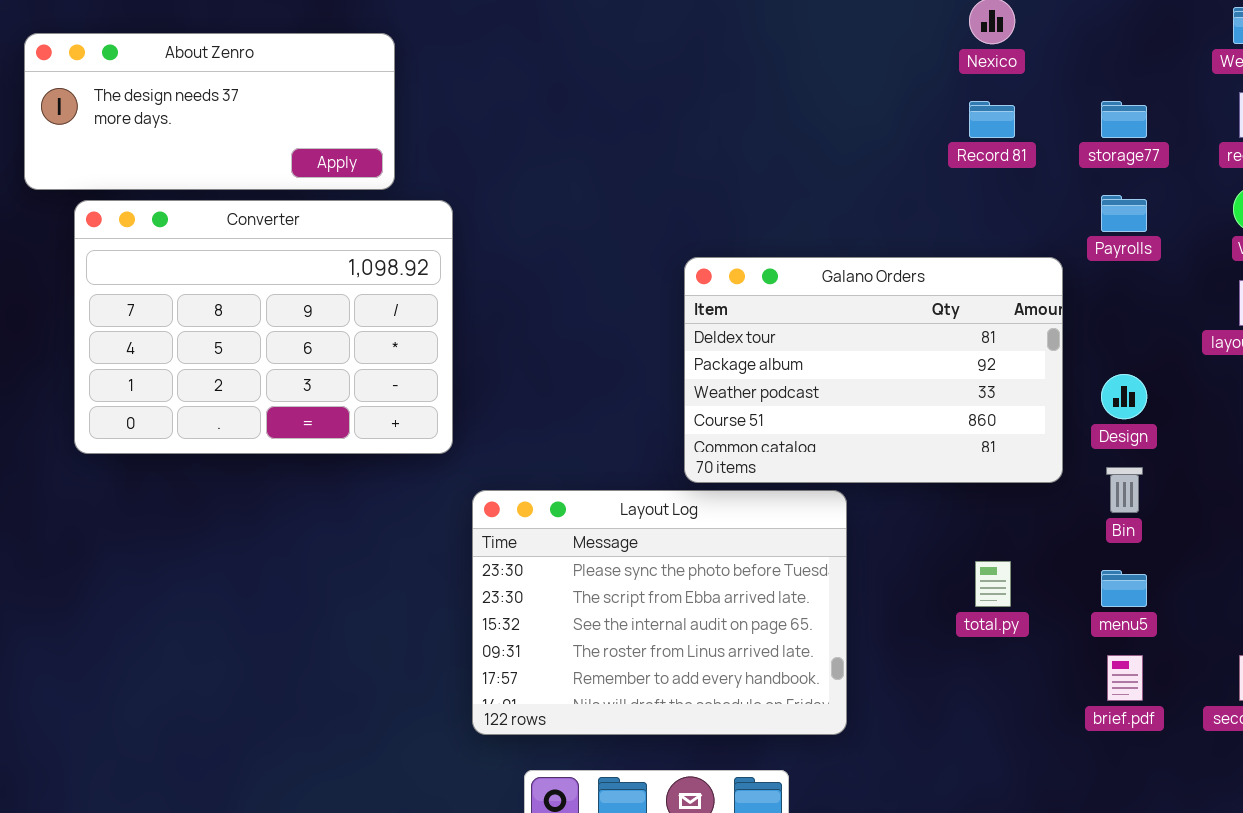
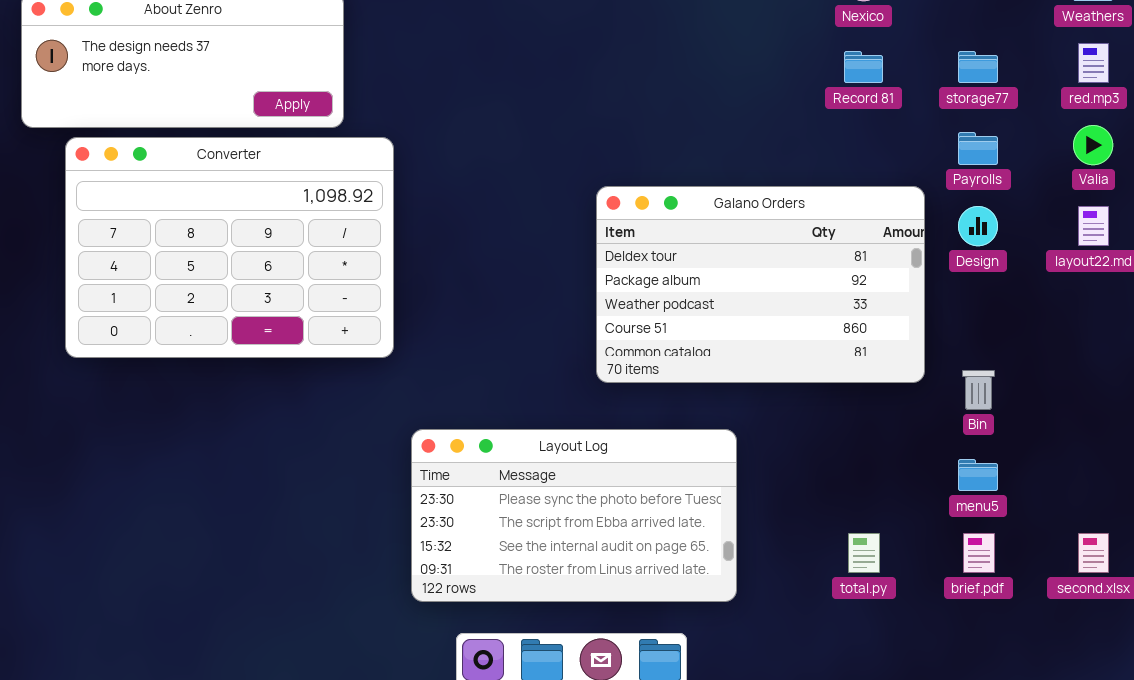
Design: [1101,374,1147,419] -> [958,206,998,246], moved
Layout Log: [472,490,847,735] -> [411,429,737,602], resized
total.py: [975,561,1011,607] -> [848,533,880,573], moved

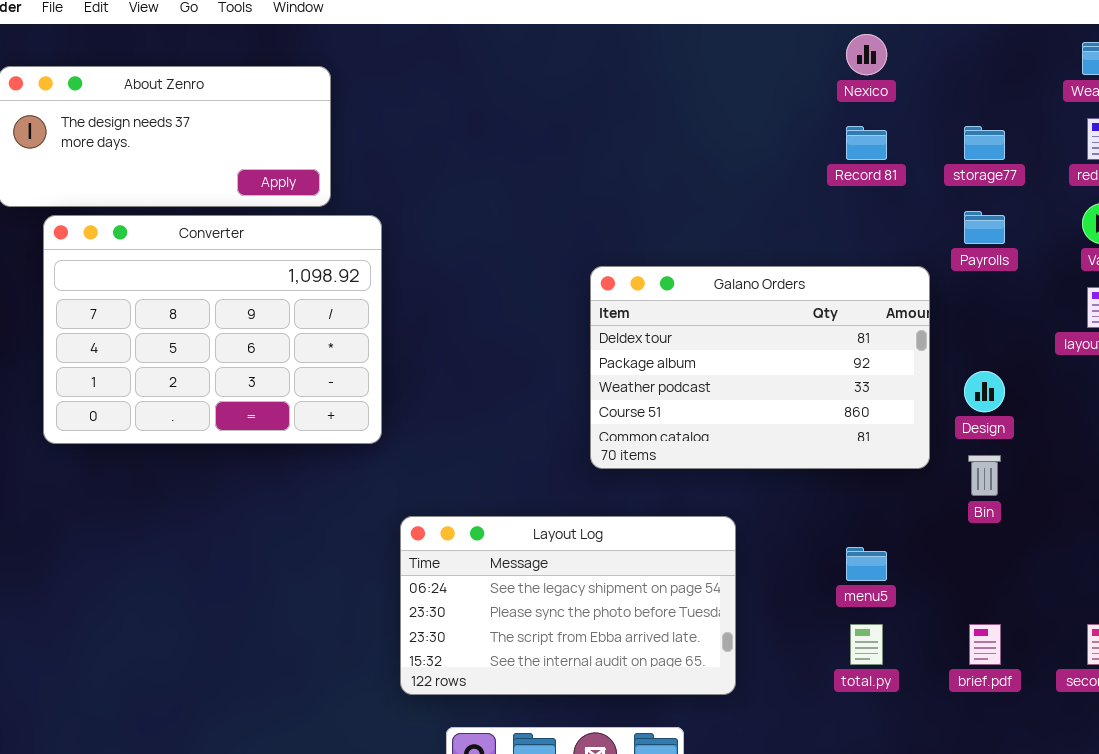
Design: [958,206,998,246] -> [964,371,1005,412], moved
Layout Log: [411,429,737,602] -> [400,516,736,695], scrolled up 1 row
menu5: [958,459,998,491] -> [846,547,887,581], moved

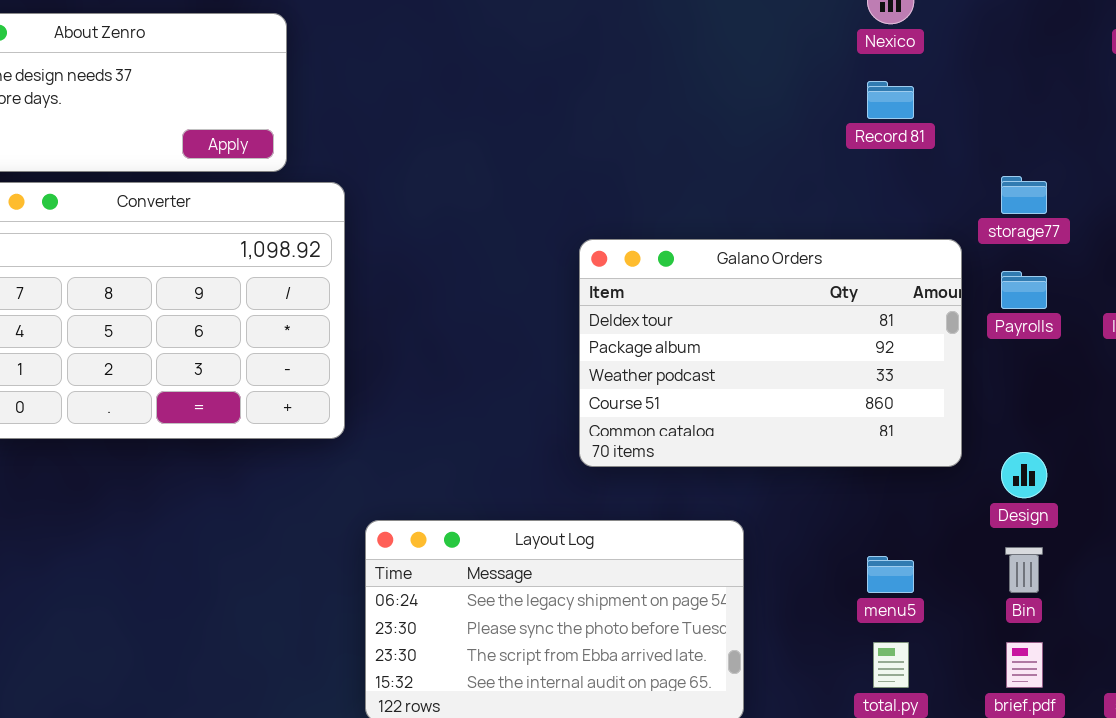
storage77: [964,126,1005,160] -> [1001,176,1047,214], moved
Payrolls: [964,211,1005,244] -> [1001,271,1047,309], moved
Design: [964,371,1005,412] -> [1001,452,1047,498], moved
Bin: [968,455,1001,496] -> [1005,547,1043,593], moved

